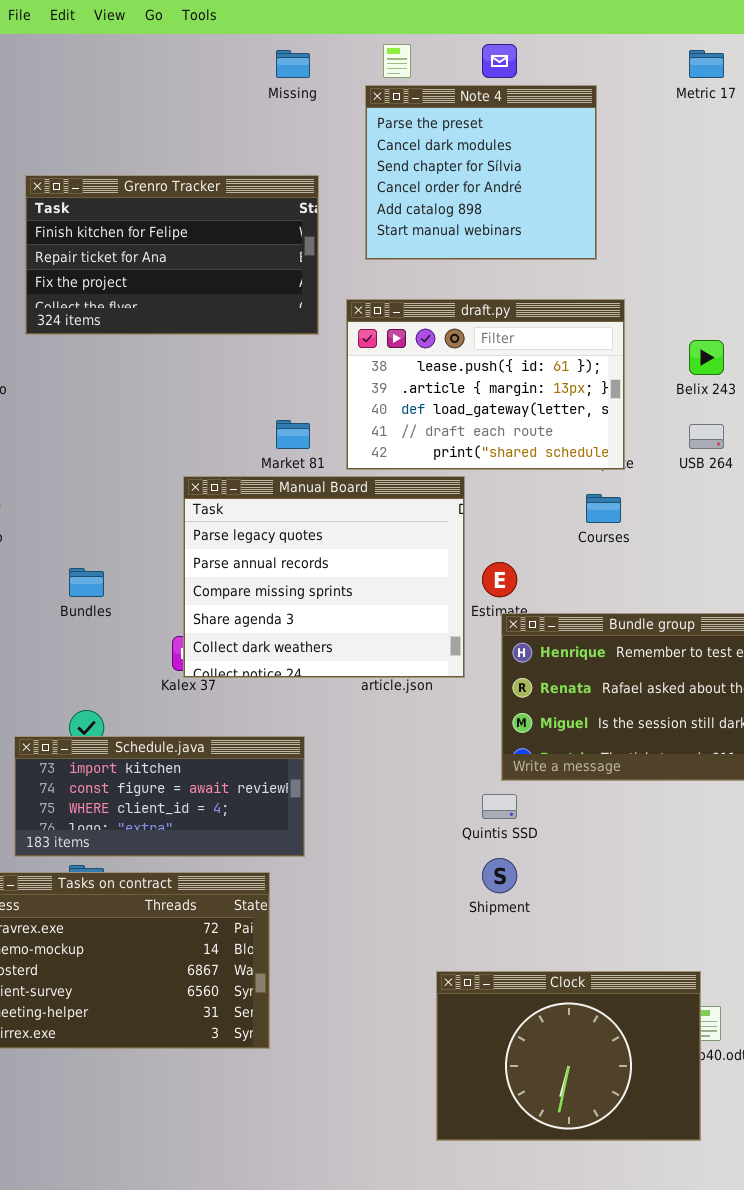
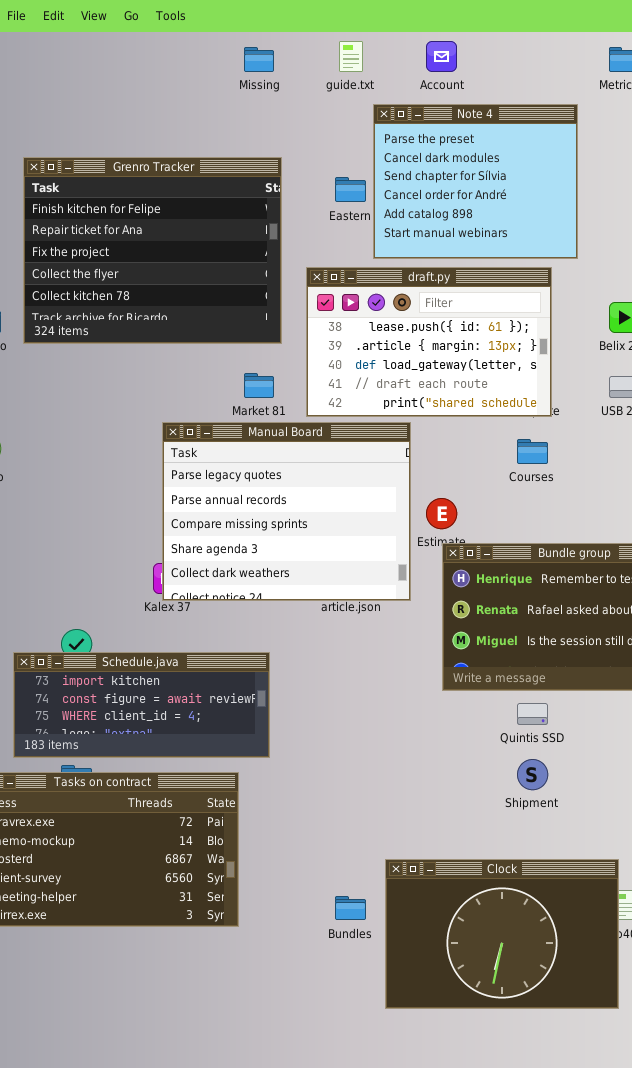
Note 4: [365,85,597,260] -> [373,104,578,259], moved
Grenro Tracker: [25,175,319,335] -> [23,157,282,344], resized
Bundles: [69,568,104,597] -> [335,896,366,920], moved
Quintis SSD: [482,794,517,819] -> [517,703,548,725], moved
Shipment: [482,858,517,893] -> [517,759,548,790], moved

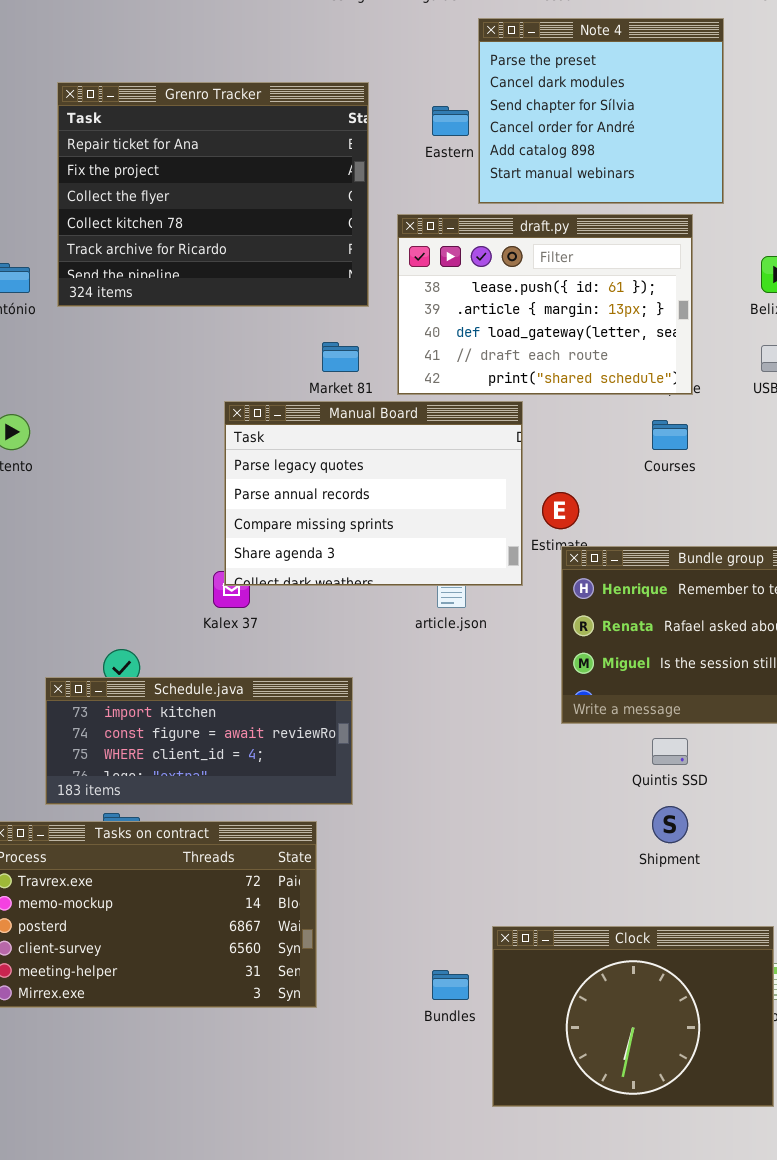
Grenro Tracker: [23,157,282,344] -> [57,82,369,307], scrolled down 1 row
Manual Board: [162,422,411,601] -> [224,401,523,586], resized

